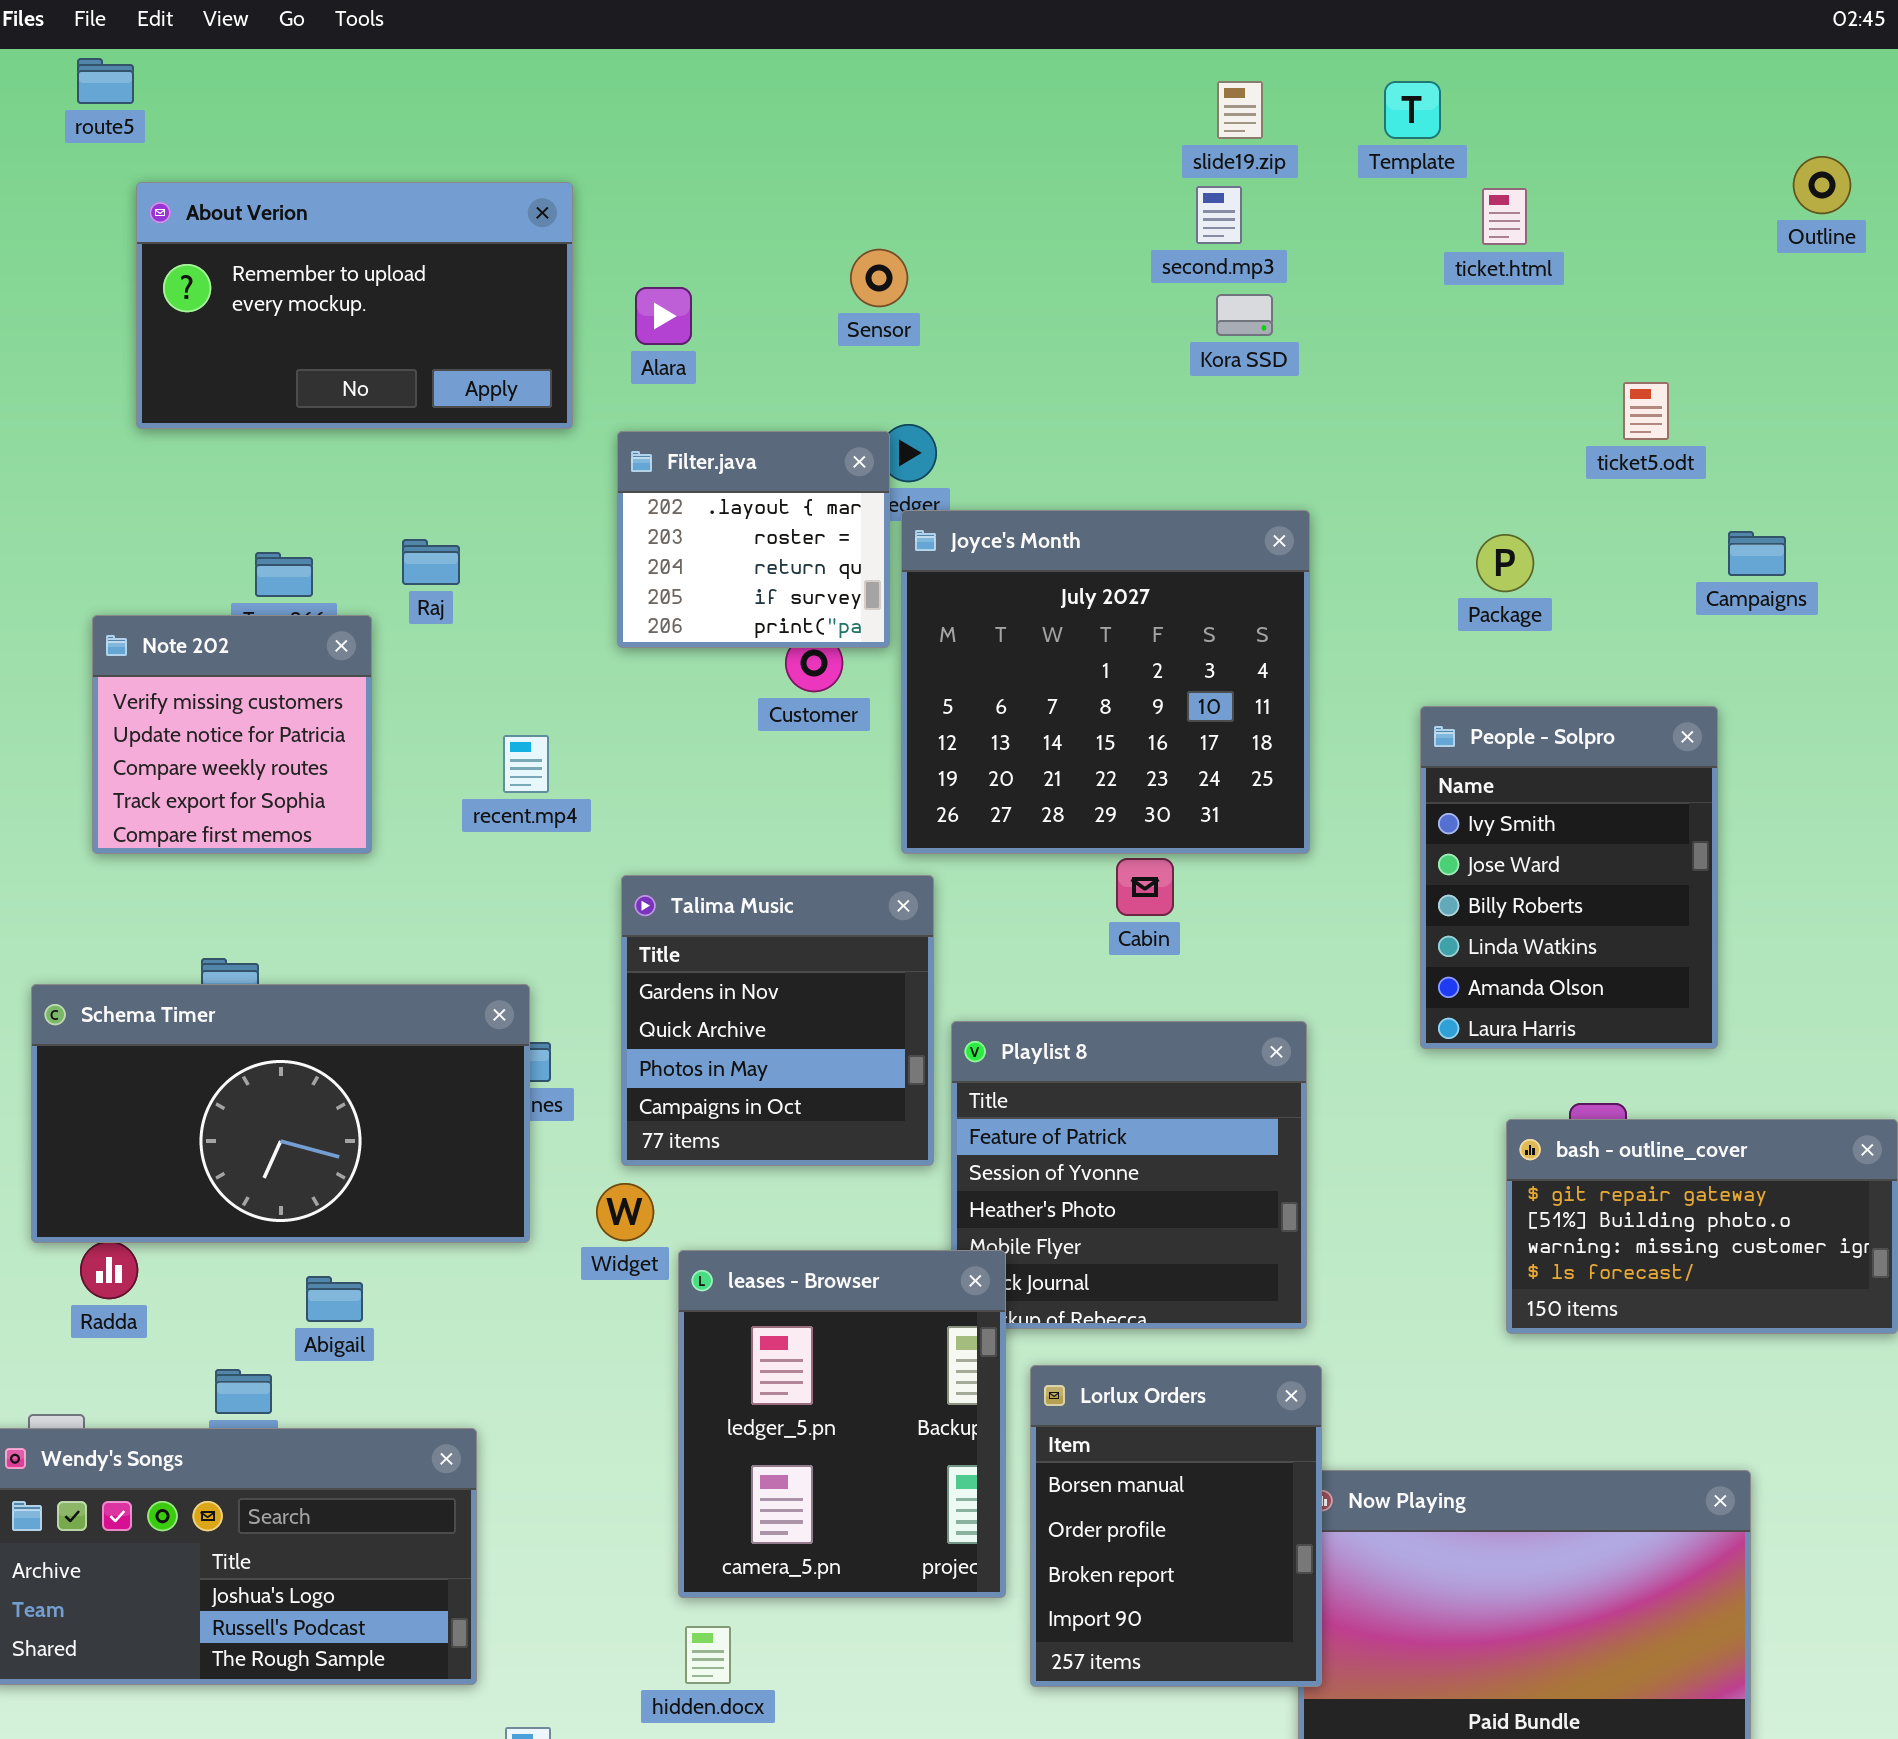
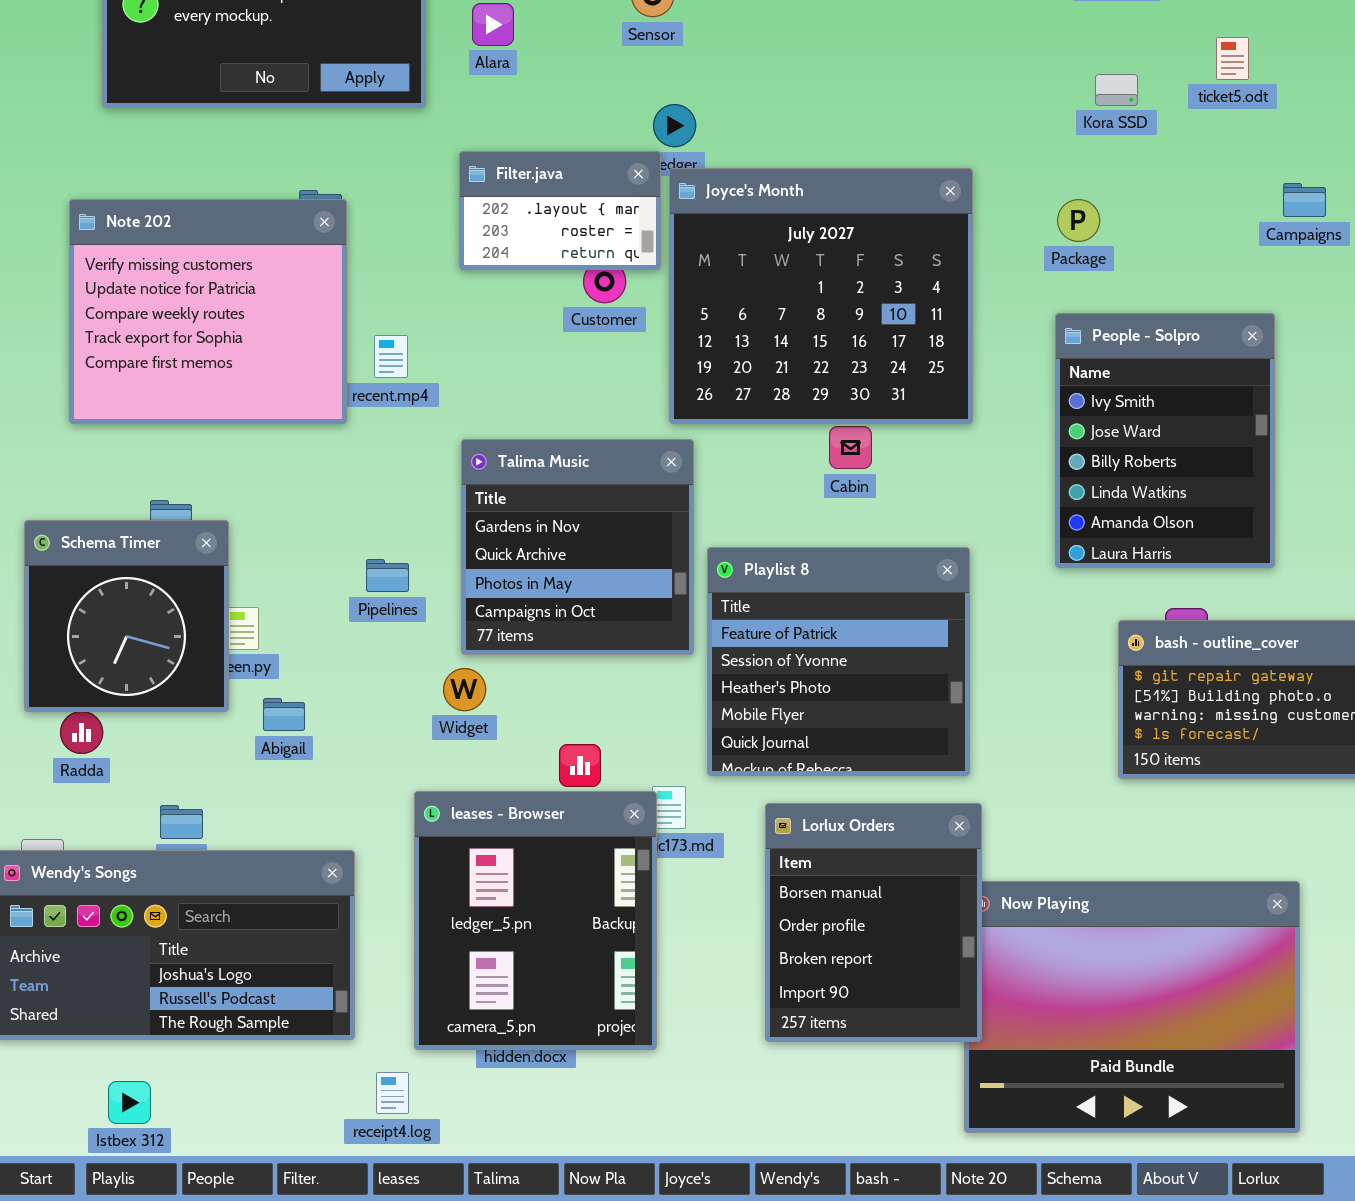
Kora SSD: [1216,294,1273,336] -> [1095,74,1138,106], moved
ticket5.odt: [1623,382,1669,440] -> [1216,37,1249,80], moved
Filter.java: [617,431,890,648] -> [459,151,661,270], resized
Package: [1476,534,1534,592] -> [1057,199,1100,242], moved
Note 202: [92,615,372,854] -> [69,199,347,424], resized
Schema Timer: [31,984,530,1243] -> [24,520,229,712], resized
leases - Browser: [678,1250,1006,1598] -> [414,791,657,1050], moved
Abigail: [306,1276,363,1322] -> [263,698,305,731], moved

